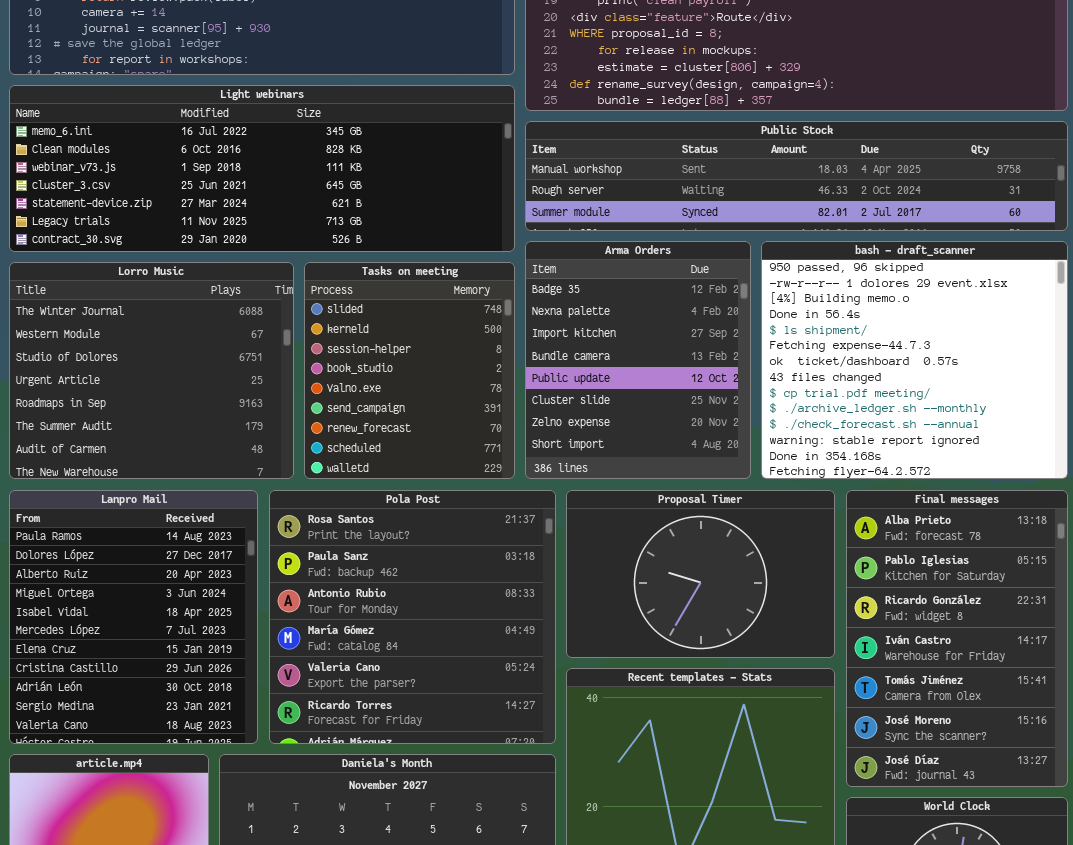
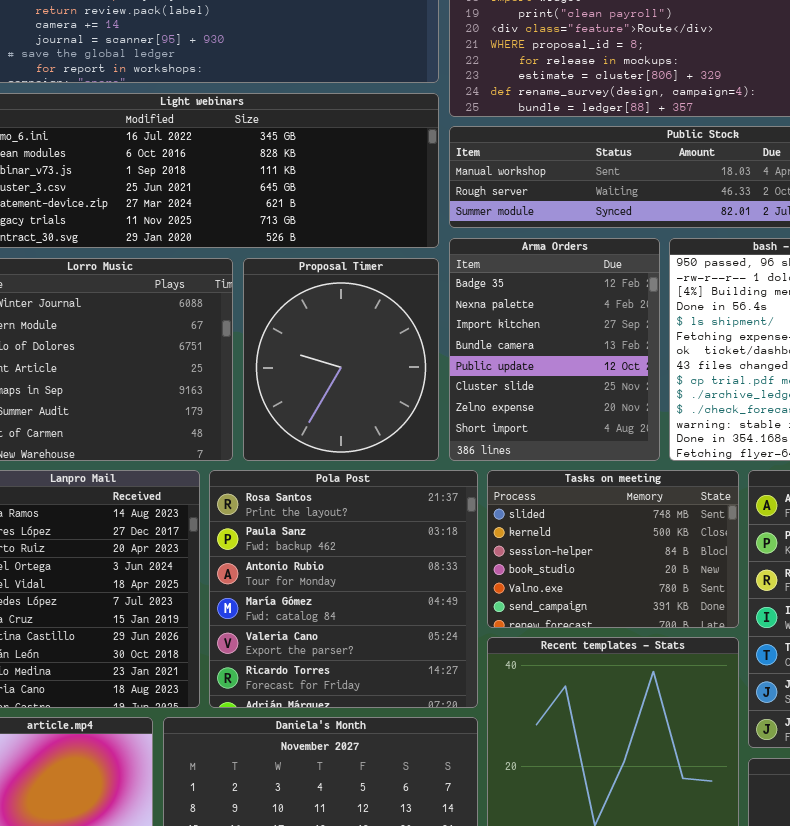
Tasks on meeting: [304,262,515,479] -> [487,470,739,628], moved, resized
Proposal Timer: [566,490,835,658] -> [243,258,439,461], moved, resized

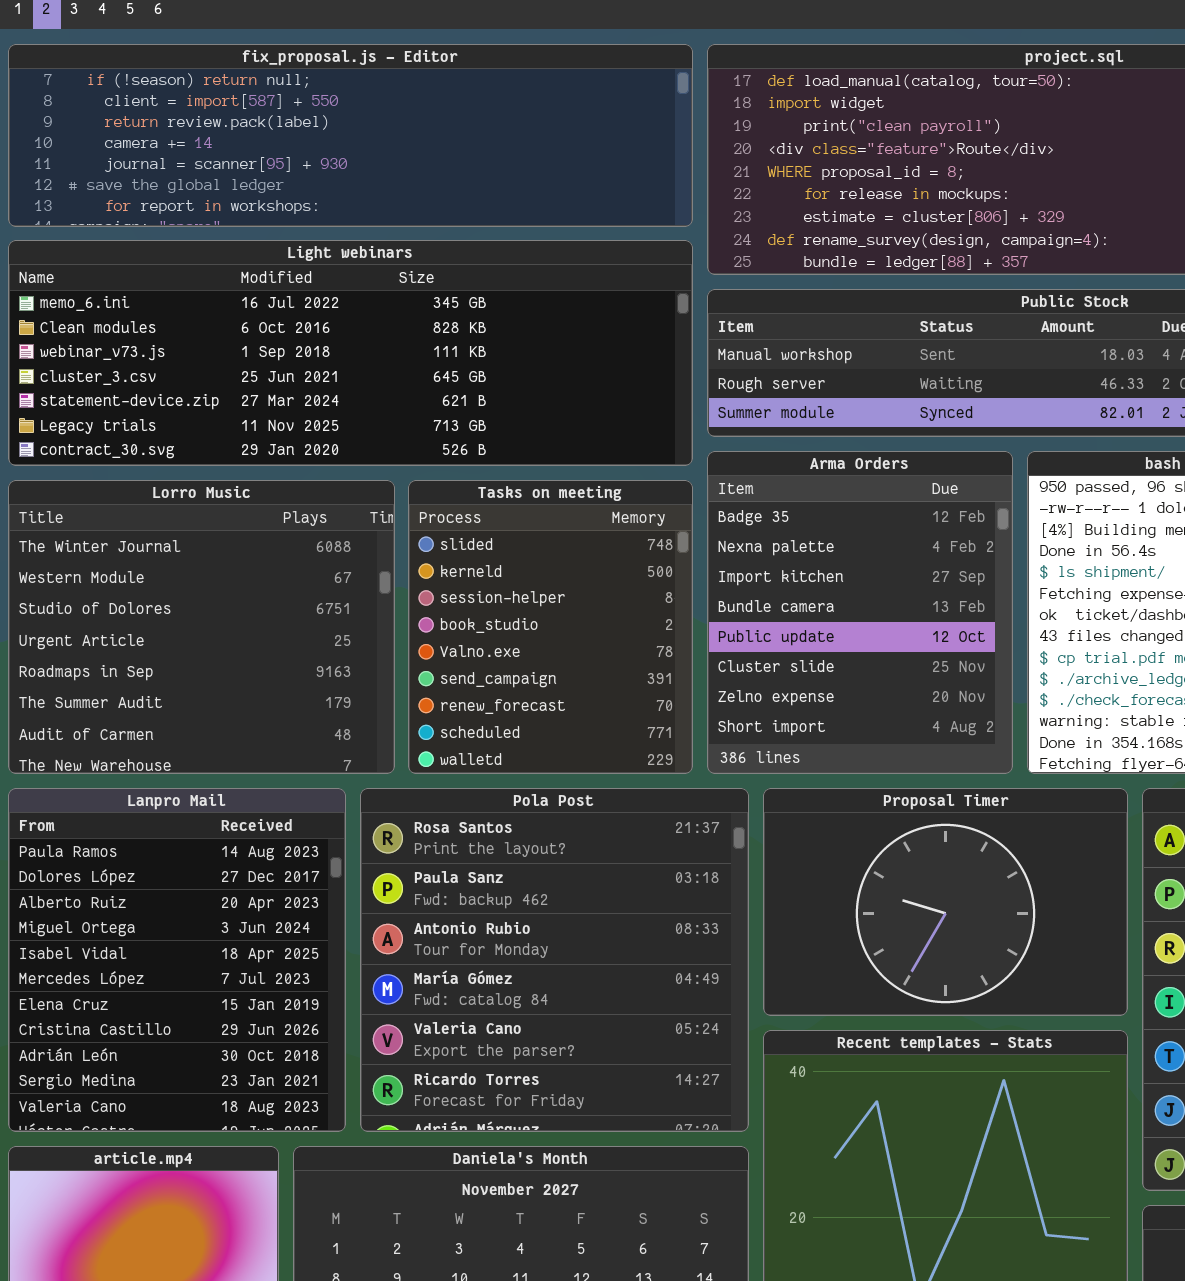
Proposal Timer: [243,258,439,461] -> [763,788,1128,1016], moved, resized
Tasks on meeting: [487,470,739,628] -> [408,480,693,774], moved, resized

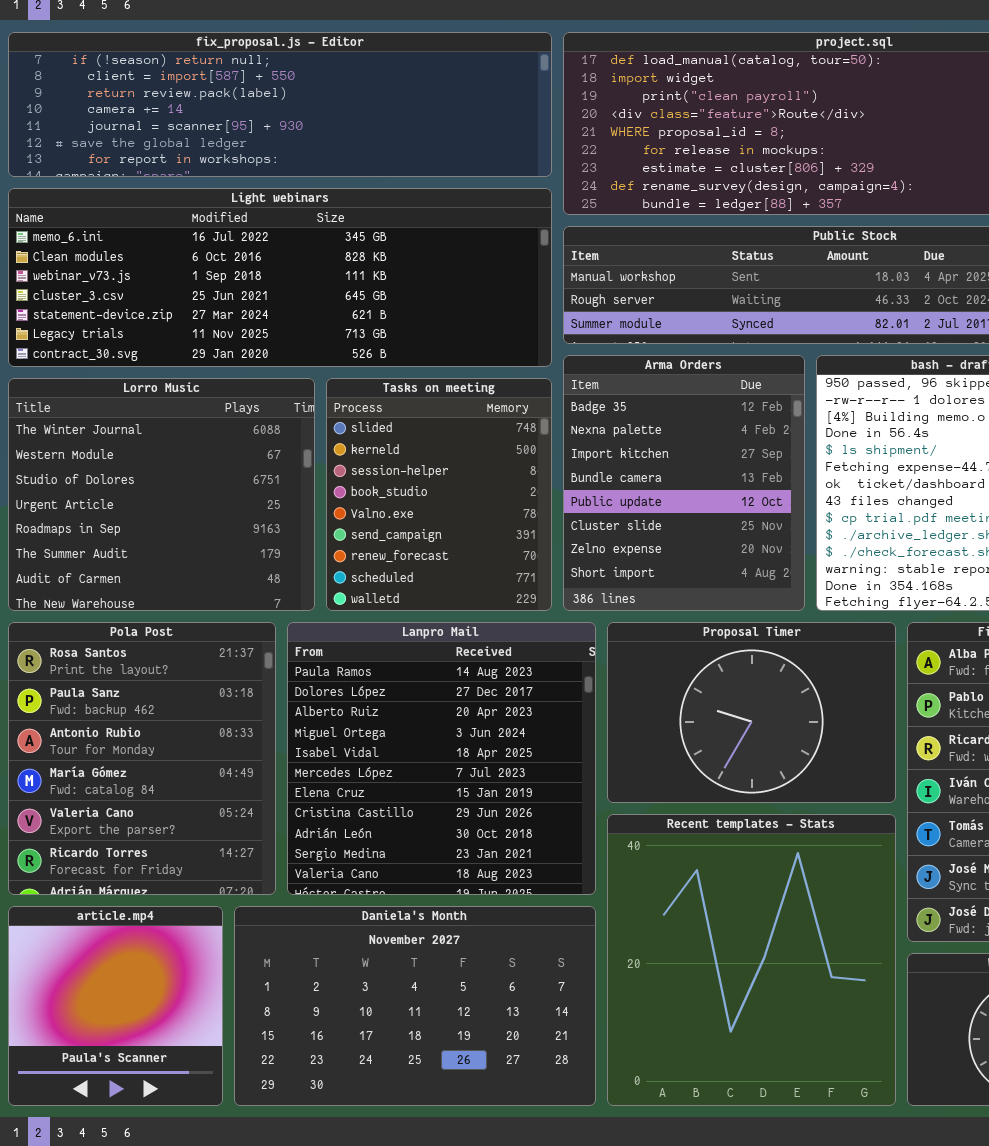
Lanpro Mail: [8,788,346,1132] -> [287,622,596,895], moved, resized
Pola Post: [360,788,749,1132] -> [8,622,276,895], moved, resized

